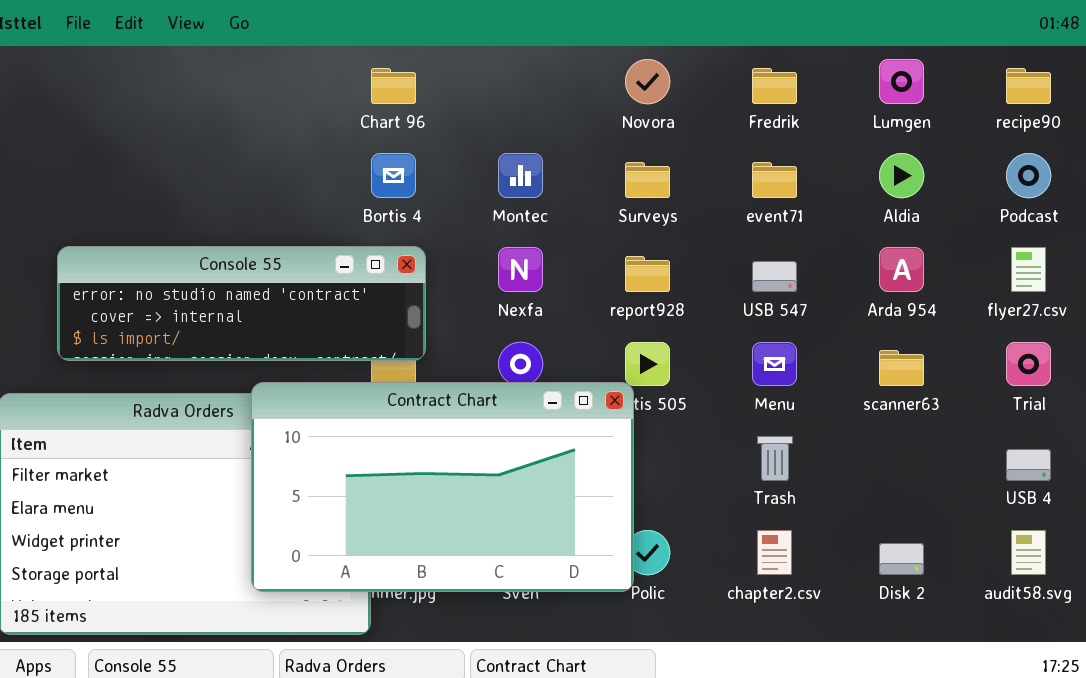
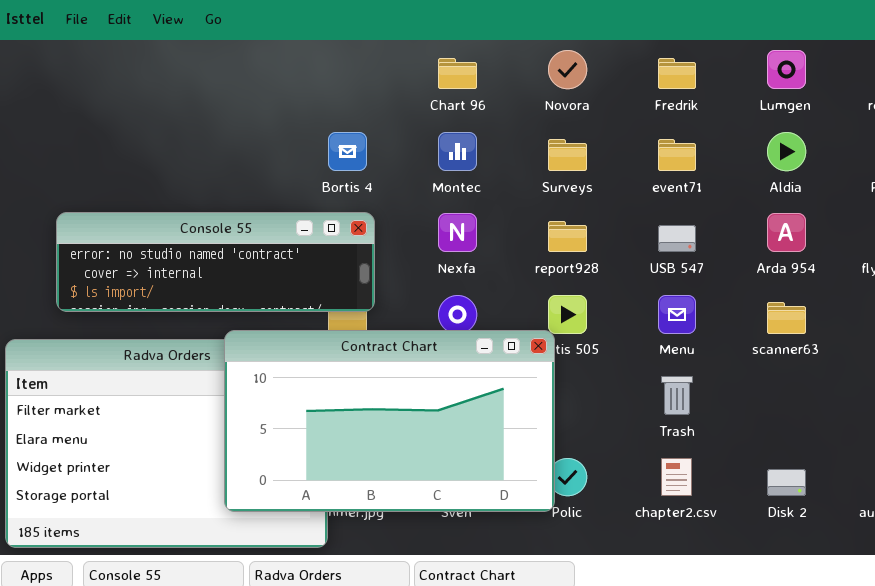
Chart 96: [371,68,416,104] -> [438,58,477,89], moved

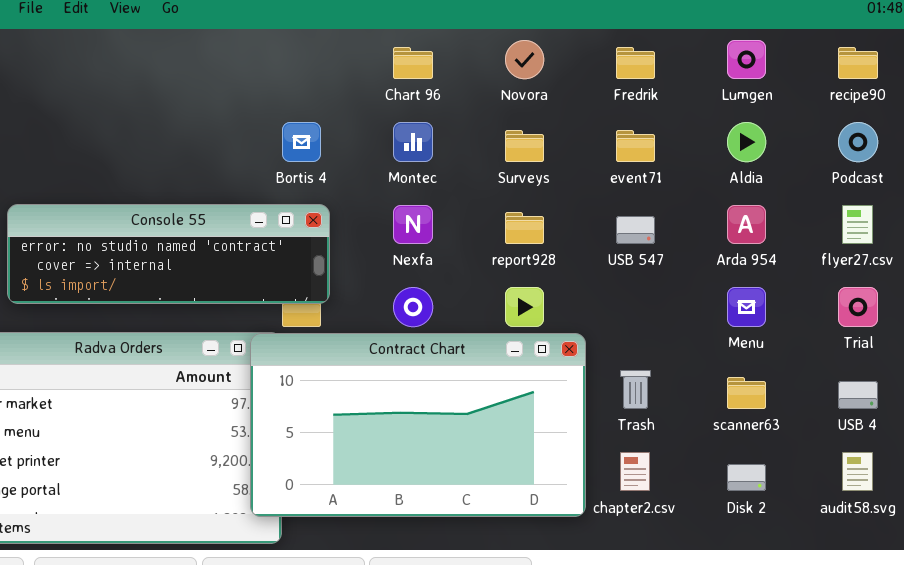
Menu: [658,295,696,334] -> [727,287,766,327], moved
scanner63: [767,302,806,334] -> [727,377,766,409], moved
Contract Chart: [224,330,555,512] -> [250,333,586,517], moved

